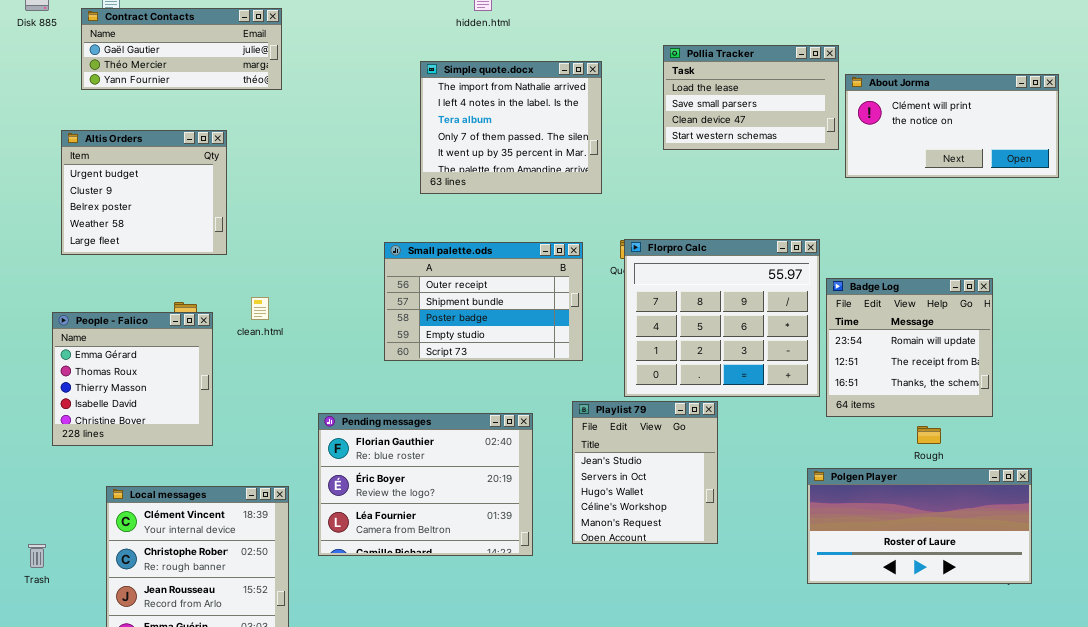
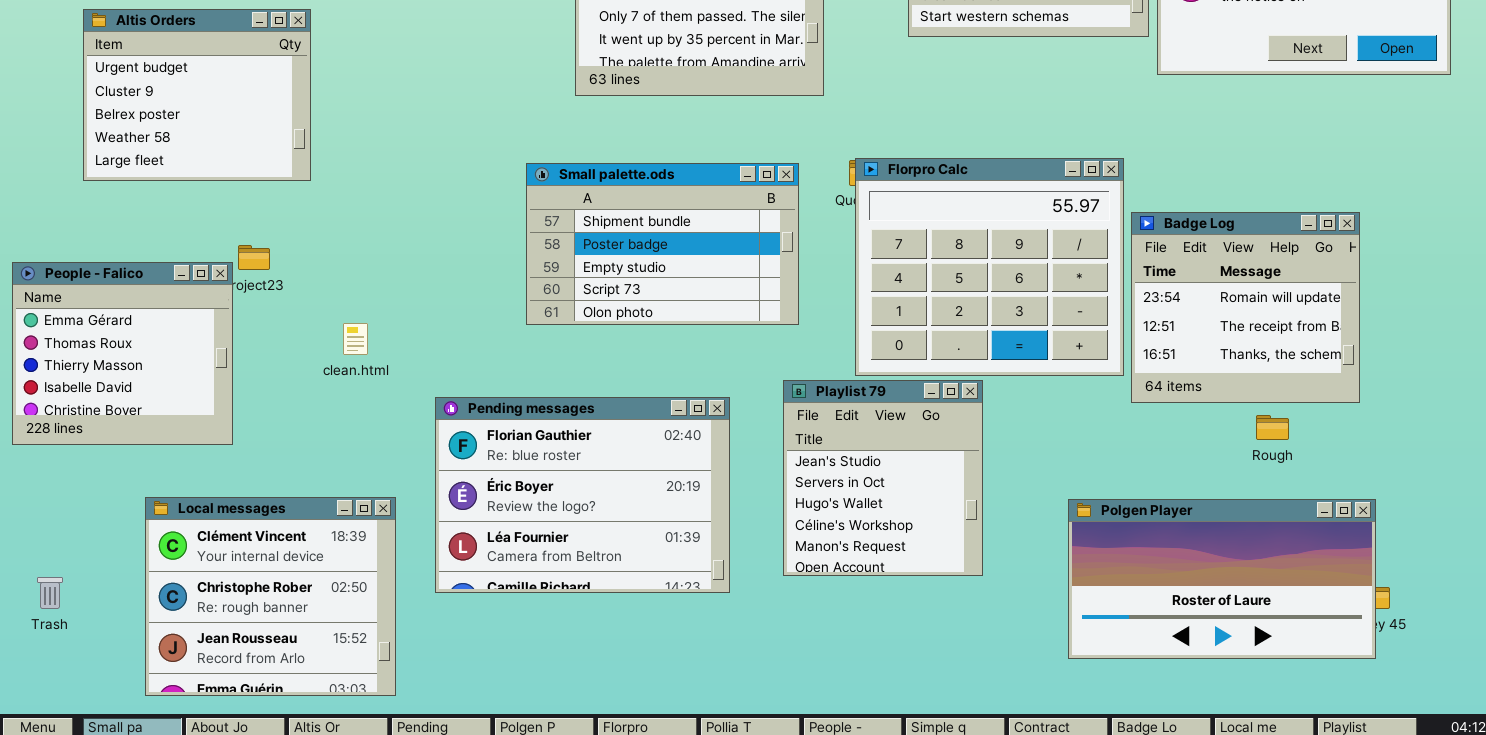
Small palette.ods: [384,242,583,361] -> [526,163,799,325], scrolled down 1 row
clean.html: [251,297,269,320] -> [343,323,368,355], moved
People - Falico: [52,312,213,446] -> [12,262,233,445], moved
Polgen Player: [807,468,1032,584] -> [1068,499,1376,659], moved

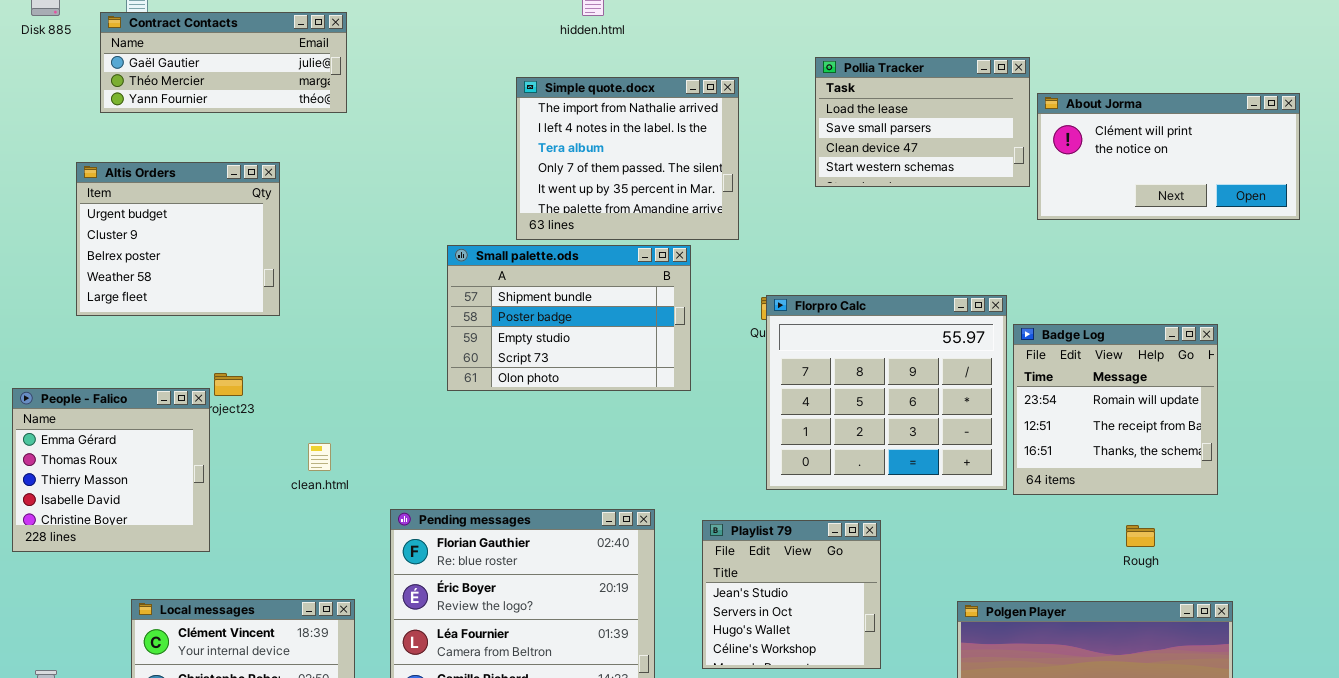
Small palette.ods: [526,163,799,325] -> [447,245,691,391], moved
Badge Log: [1131,212,1360,403] -> [1013,324,1218,495], moved
Playlist 79: [783,380,983,576] -> [702,520,881,669], resized

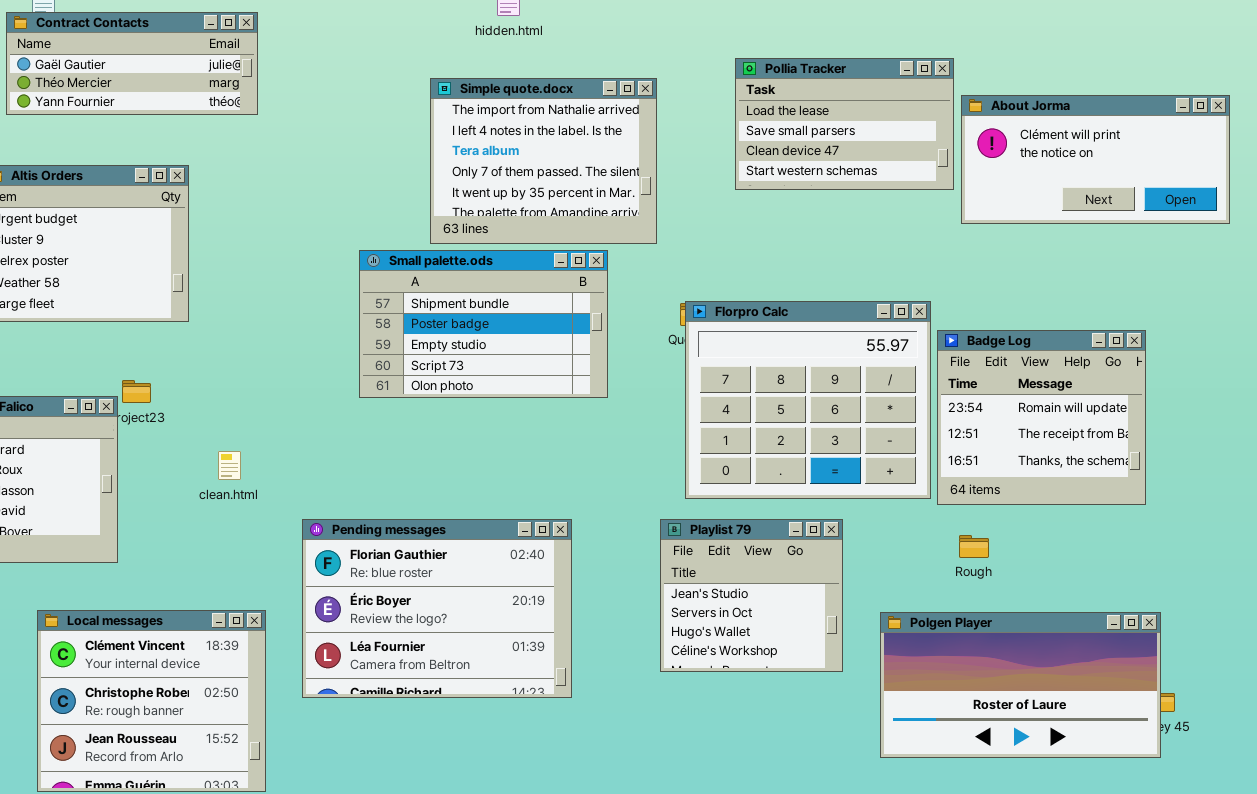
Playlist 79: [702,520,881,669] -> [660,519,843,672], moved
Rough: [1126,525,1155,547] -> [959,535,989,558], moved

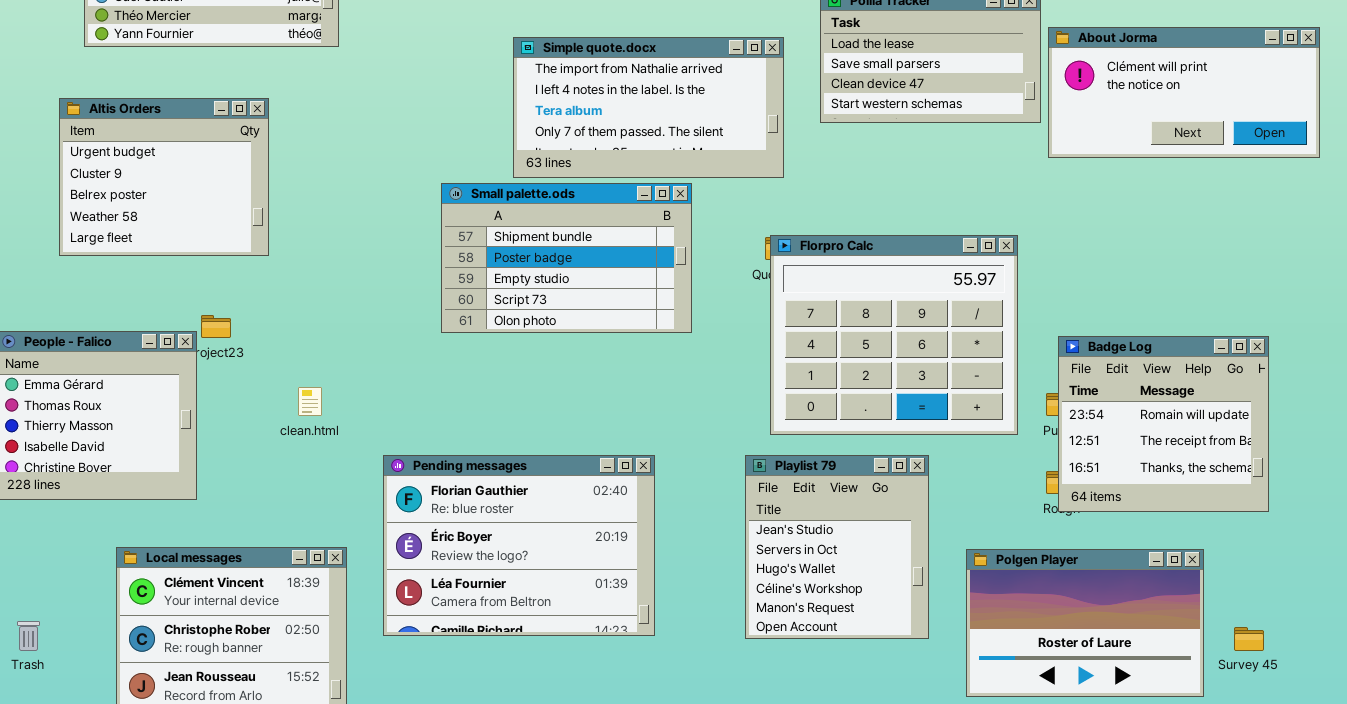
Simple quote.docx: [430,78,657,244] -> [513,37,784,178], resized
Badge Log: [937,330,1146,505] -> [1058,336,1269,512], moved
Playlist 79: [660,519,843,672] -> [745,455,929,639], resized
Polgen Player: [880,612,1161,758] -> [966,549,1204,697], resized

